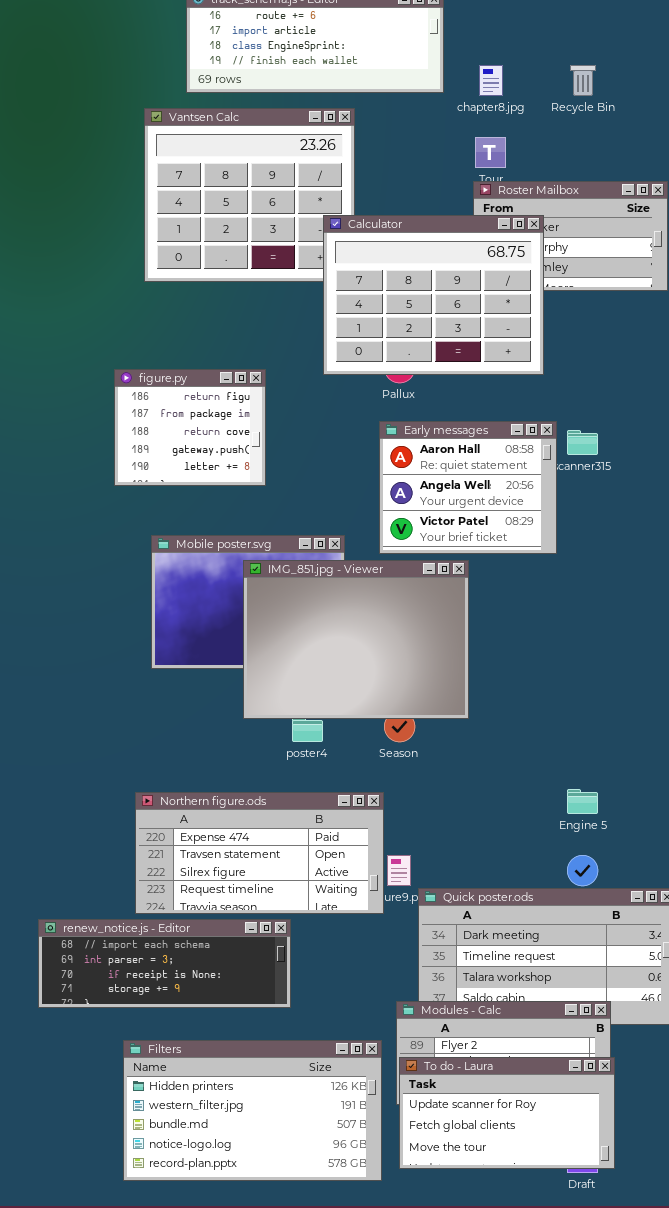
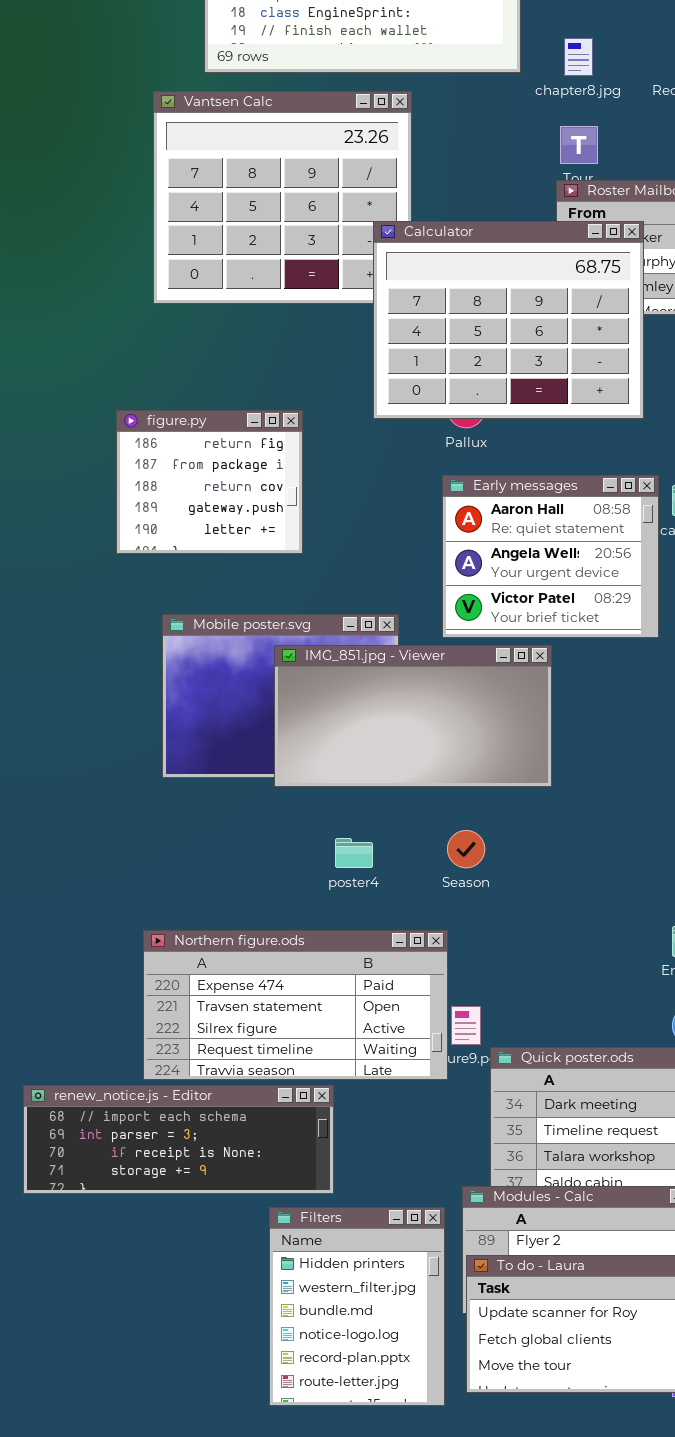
IMG_851.jpg - Viewer: [243,560,469,719] -> [274,645,552,787], resized
Filters: [123,1040,382,1181] -> [269,1207,445,1406], resized

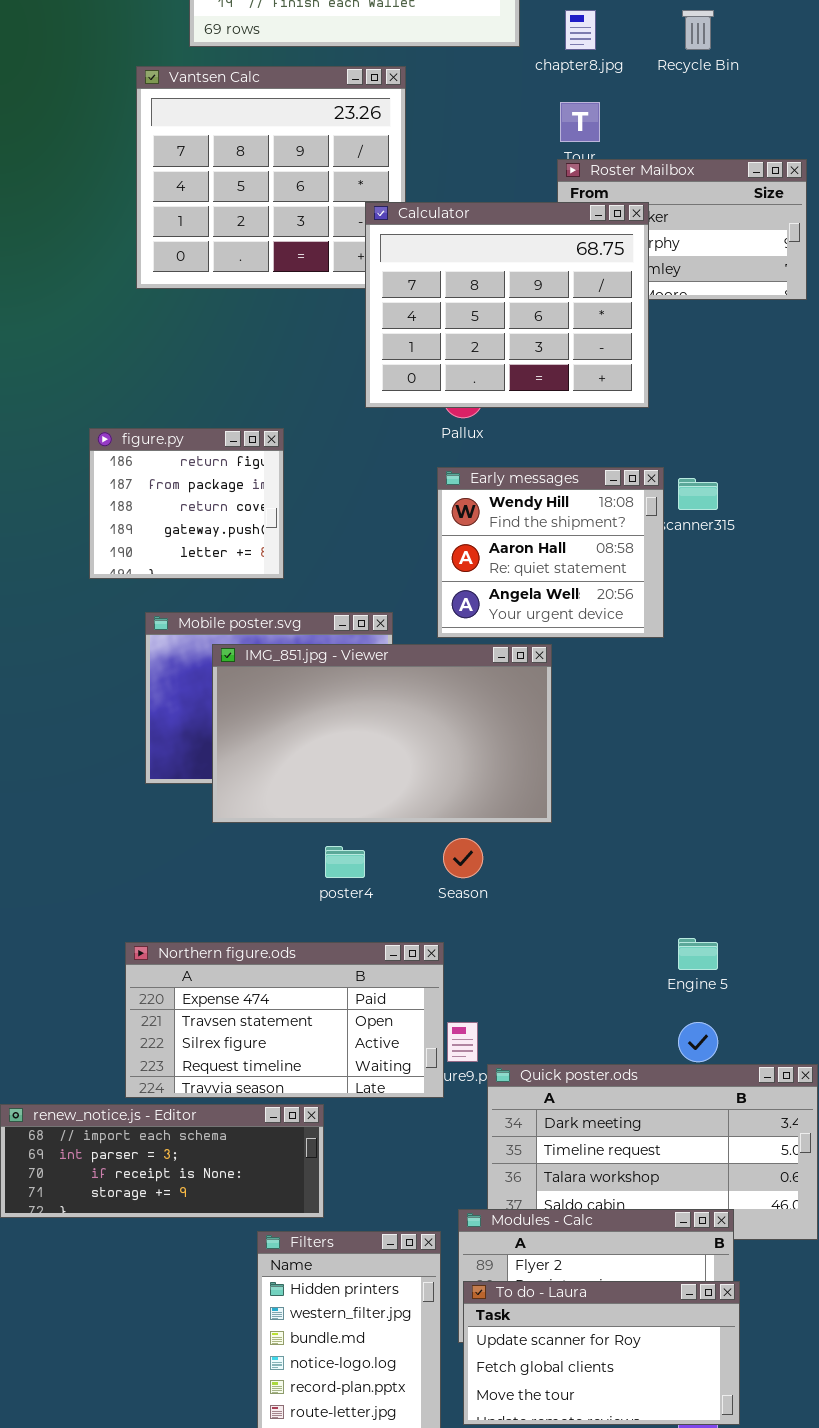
figure.py: [116,410,303,554] -> [89,428,284,579], moved
Early messages: [442,475,659,638] -> [437,467,664,638], scrolled up 1 row
IMG_851.jpg - Viewer: [274,645,552,787] -> [212,644,552,823], resized

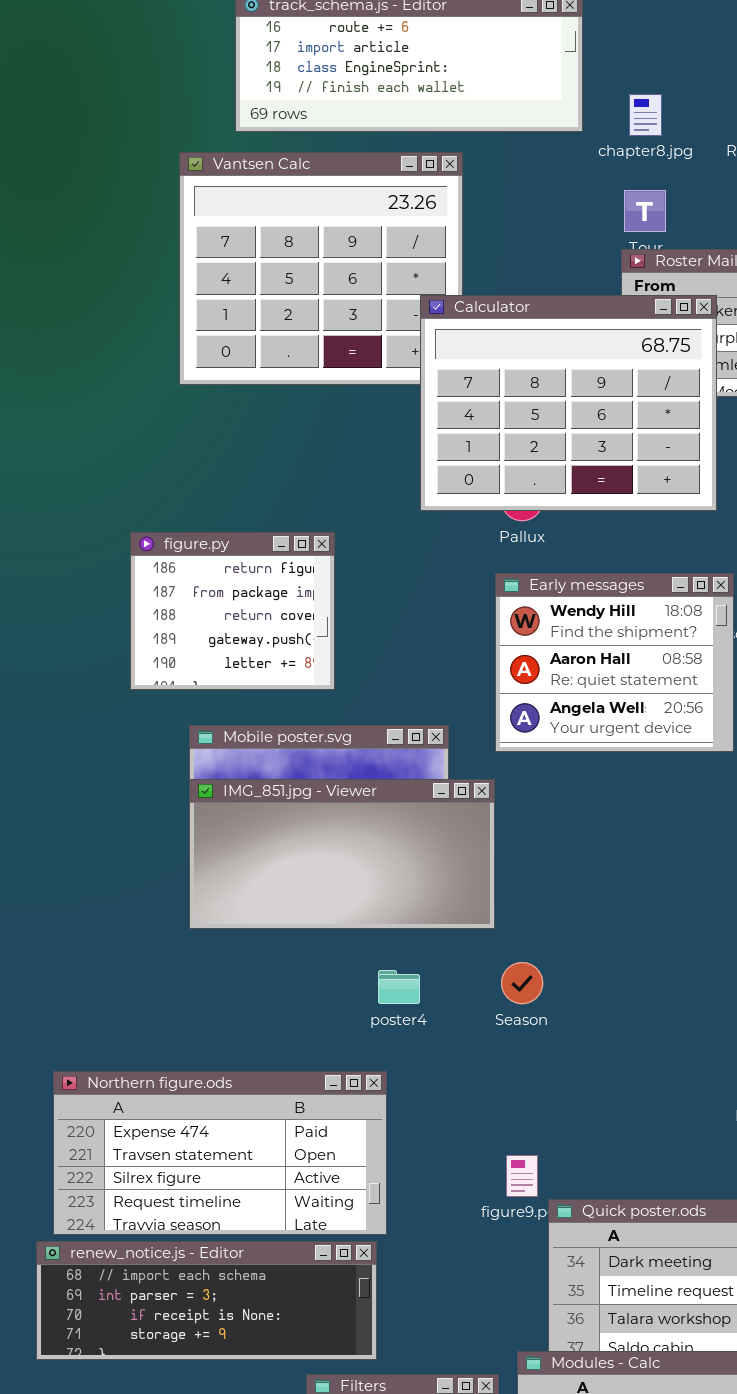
IMG_851.jpg - Viewer: [212,644,552,823] -> [189,779,495,929], moved, resized
Northern figure.ods: [125,942,444,1098] -> [53,1071,387,1235], moved

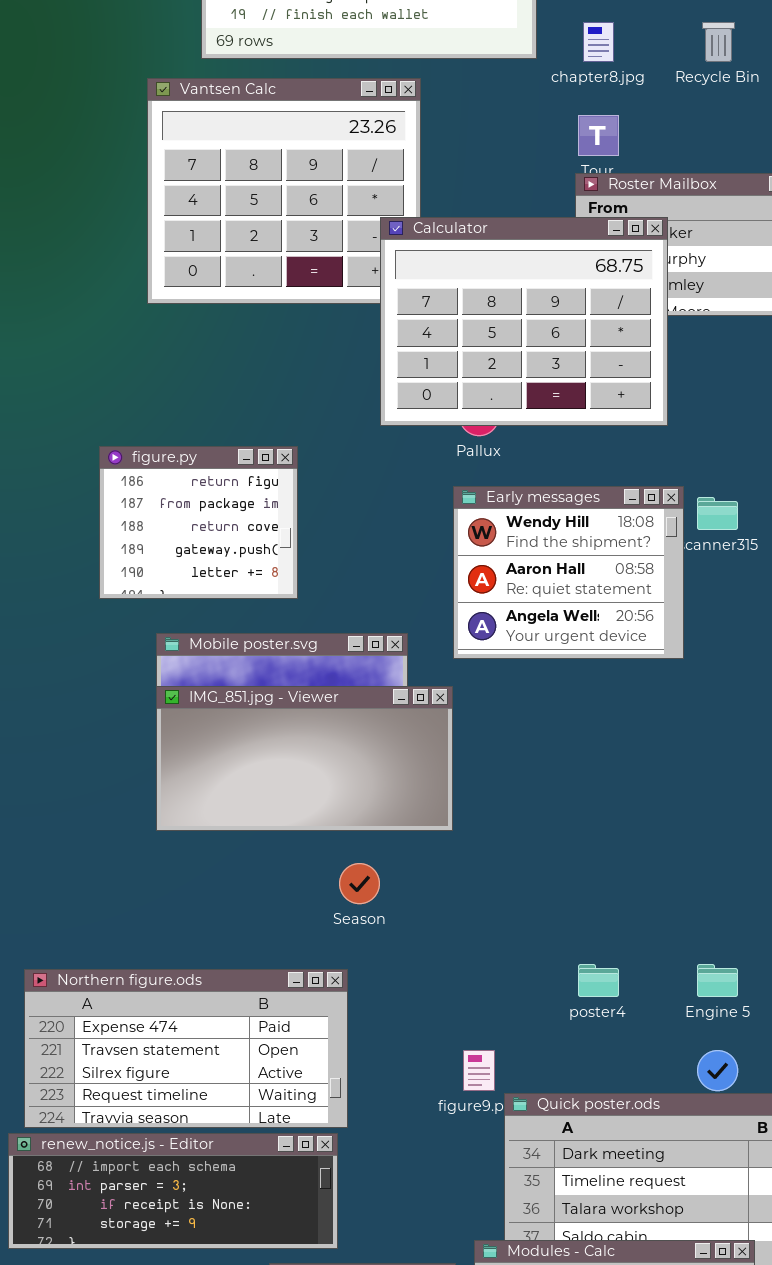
Season: [501,962,543,1004] -> [339,863,380,904], moved
poster4: [378,970,420,1004] -> [578,964,619,997], moved

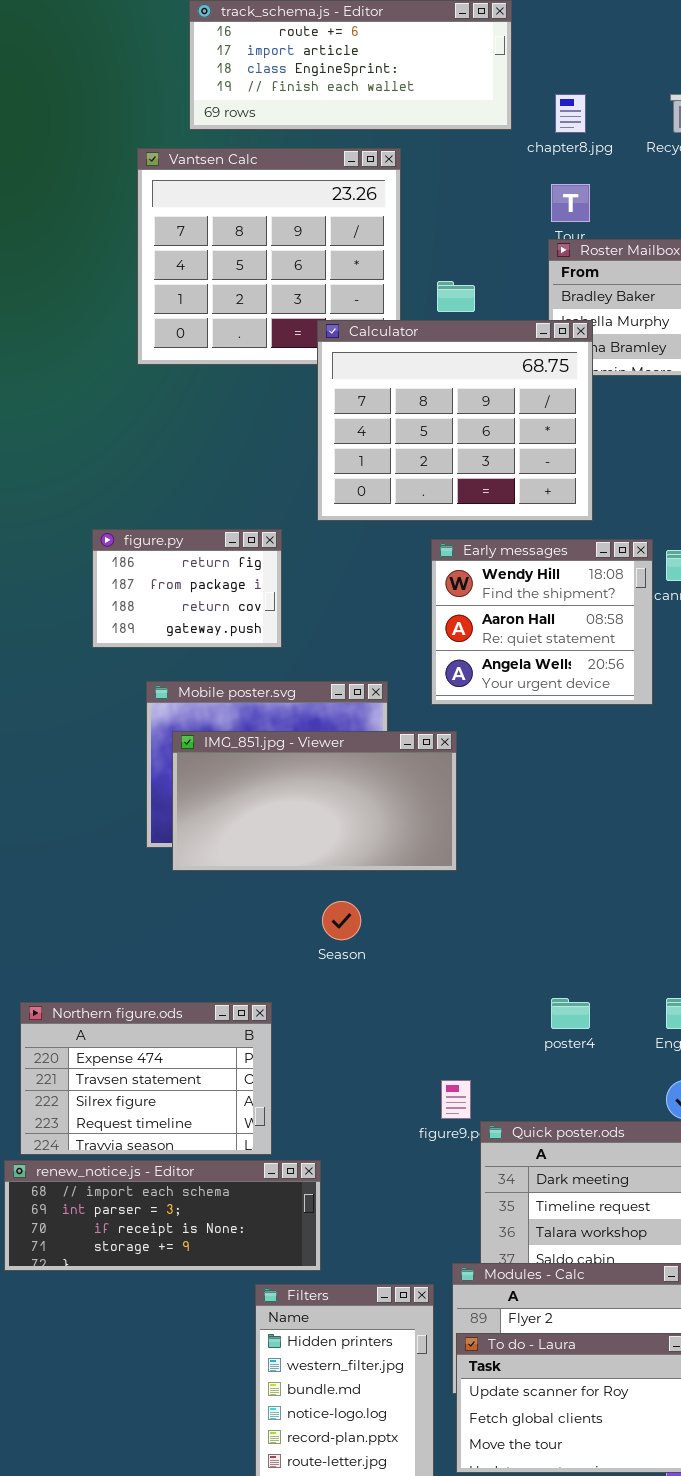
Calculator: [380,217,668,426] -> [317,320,593,521], moved
figure.py: [99,446,298,599] -> [92,529,282,648], resized
IMG_851.jpg - Viewer: [156,686,453,831] -> [172,731,457,871], moved
Northern figure.ods: [24,969,348,1128] -> [20,1002,272,1155], resized

